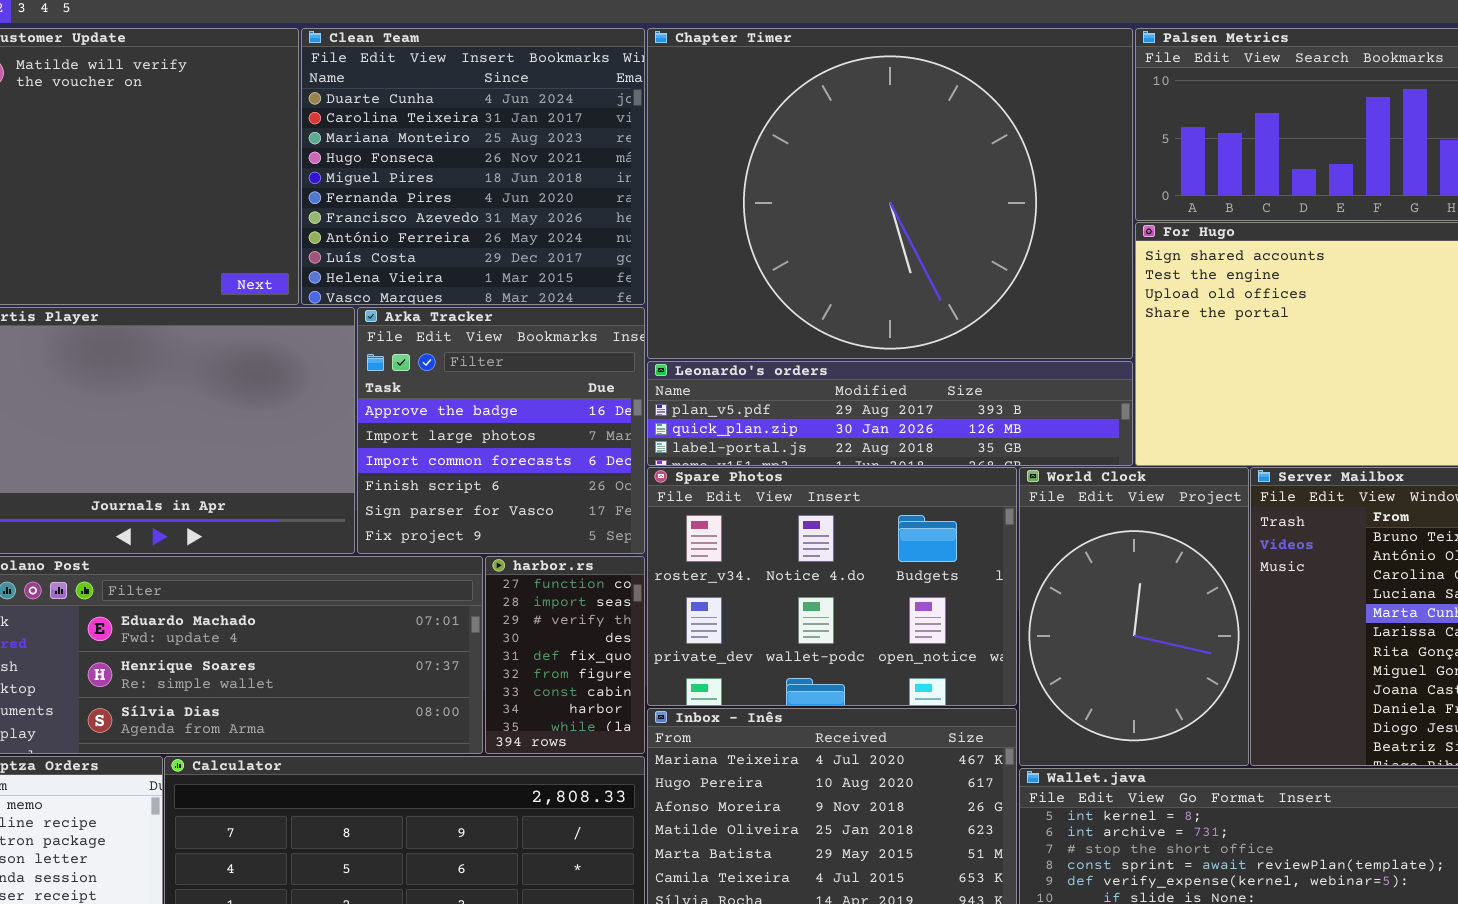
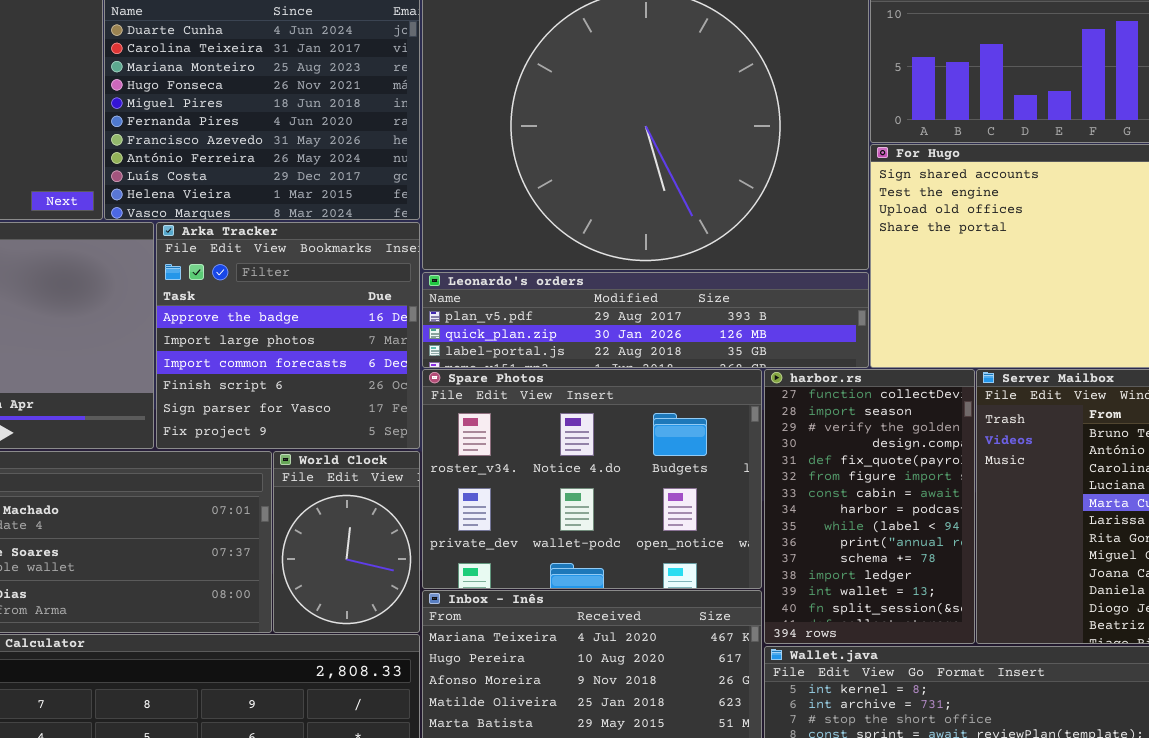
World Clock: [1019,467,1249,766] -> [273,451,420,633], moved, resized
harbor.rs: [485,556,645,754] -> [764,369,975,644], moved, resized

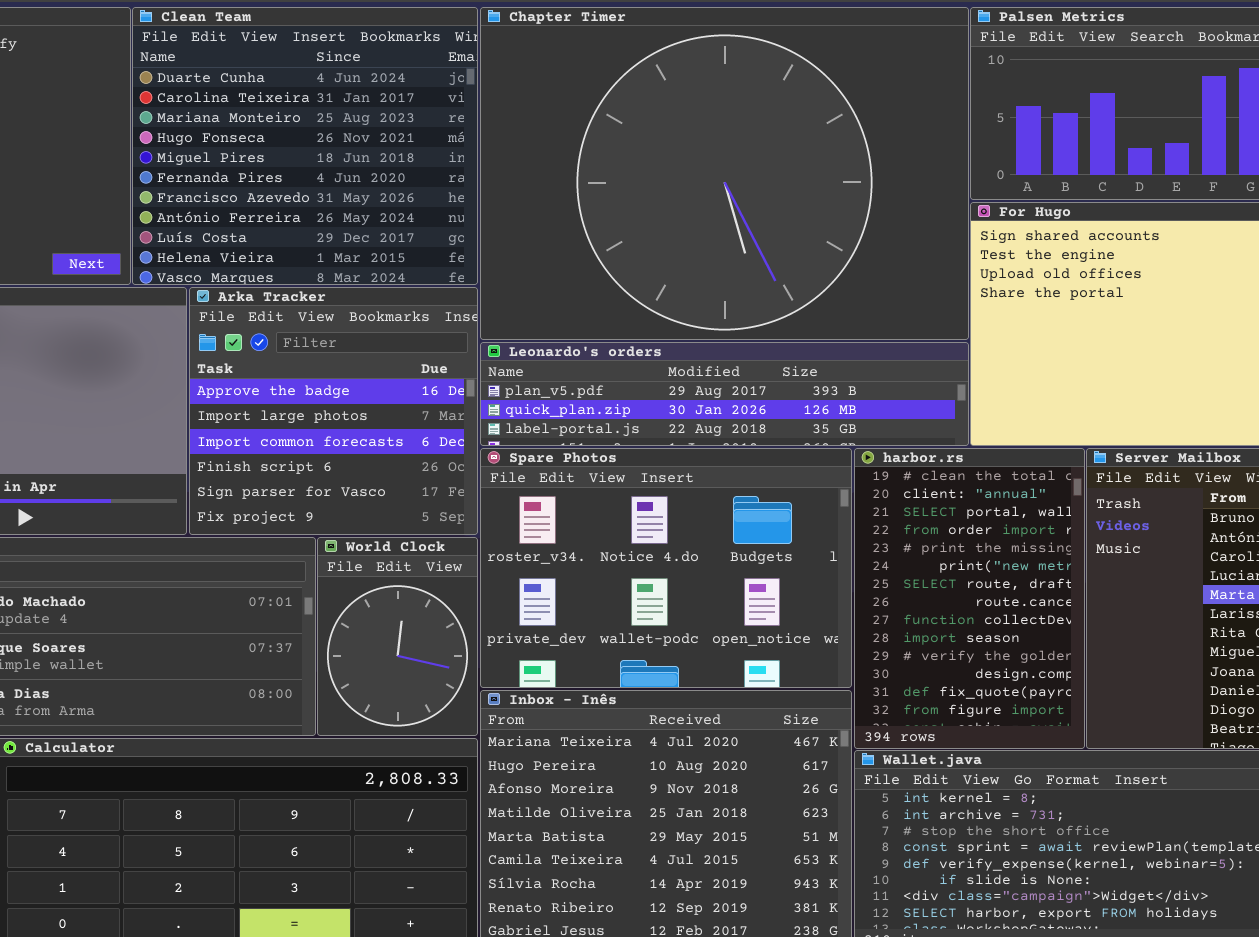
harbor.rs: [764,369,975,644] -> [854,448,1085,749], scrolled up 8 rows

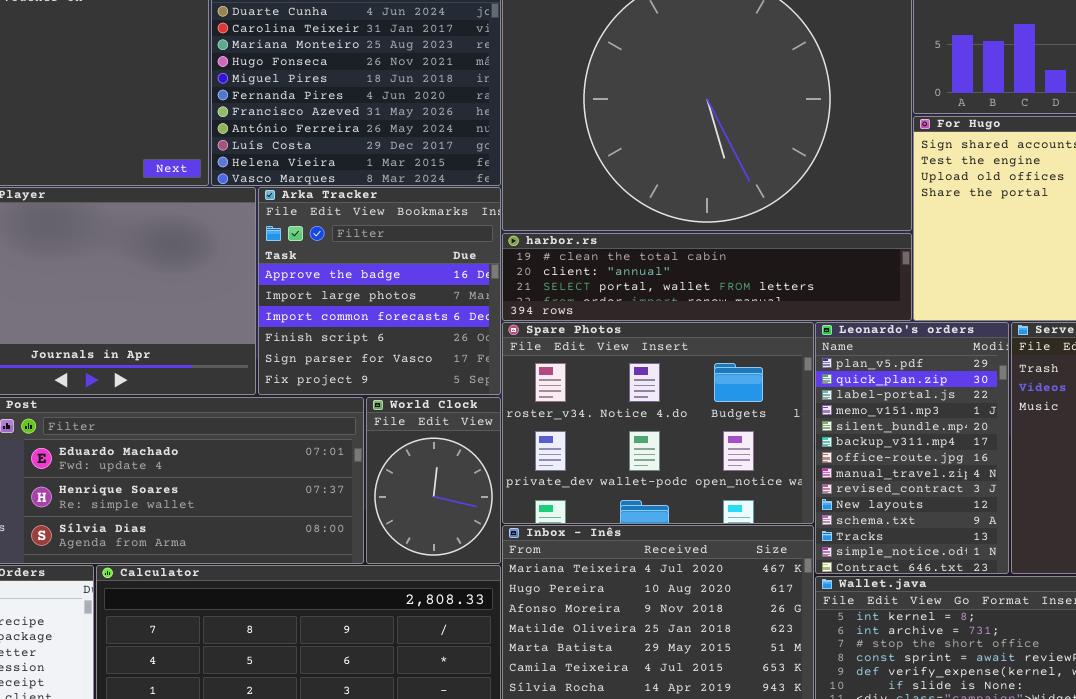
Leonardo's orders: [480,342,969,446] -> [815,322,1009,574], moved, resized
harbor.rs: [854,448,1085,749] -> [502,233,912,321], moved, resized

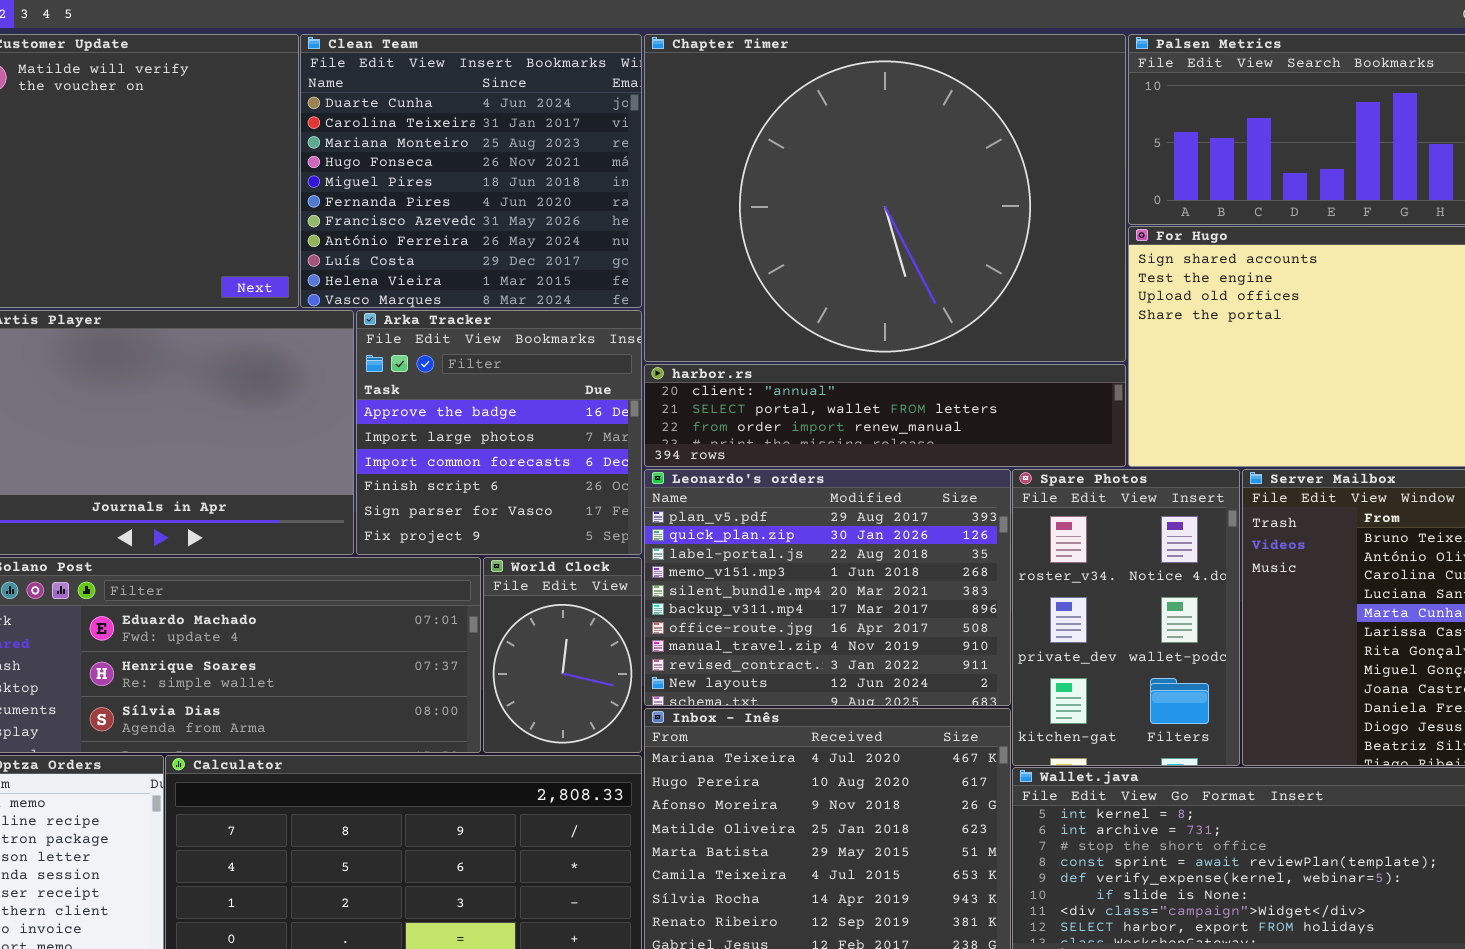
harbor.rs: [502,233,912,321] -> [644,364,1126,467], scrolled down 1 row
Spare Photos: [502,322,814,524] -> [1012,469,1240,766], moved, resized
Leonardo's orders: [815,322,1009,574] -> [644,469,1011,706], moved, resized

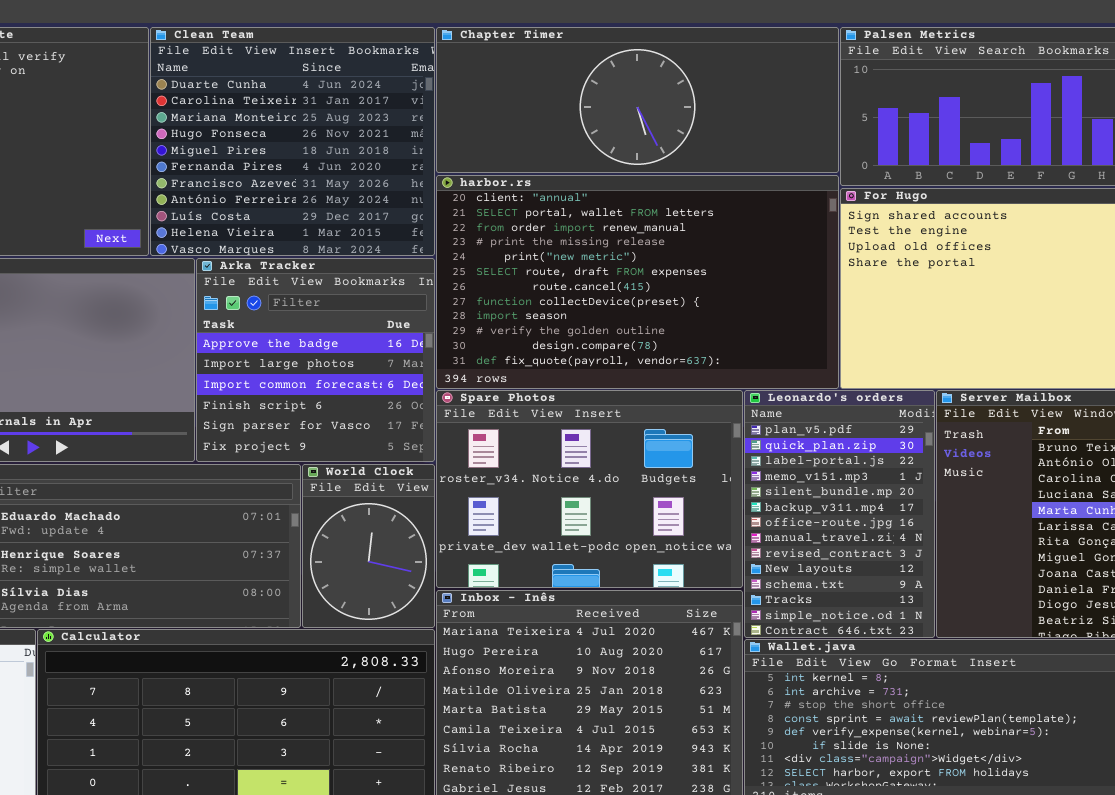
Chapter Timer: [644,34,1126,362] -> [436,27,839,173], resized
harbor.rs: [644,364,1126,467] -> [436,175,839,389], resized
Leonardo's orders: [644,469,1011,706] -> [744,390,935,638], moved, resized
Spare Photos: [1012,469,1240,766] -> [436,390,743,588], moved, resized

